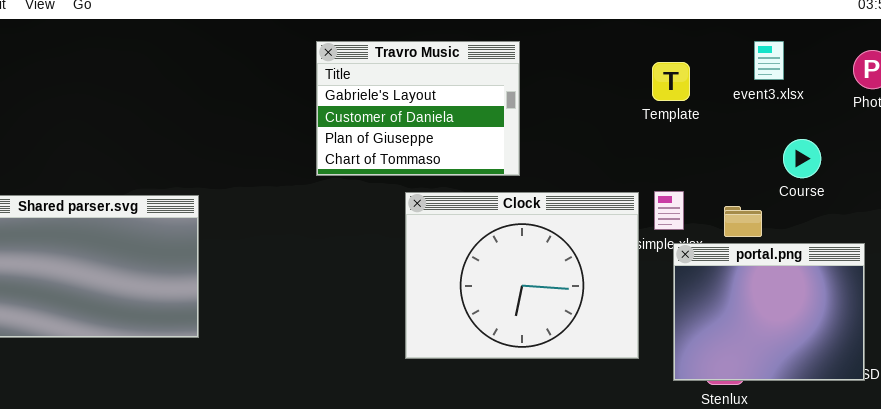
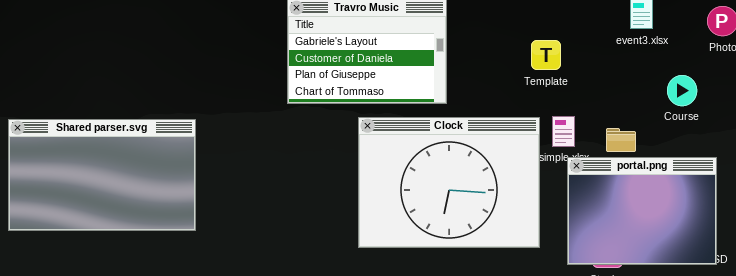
Template: [652,62,690,101] -> [531,40,561,70], moved
Course: [783,139,821,178] -> [667,75,697,106], moved

